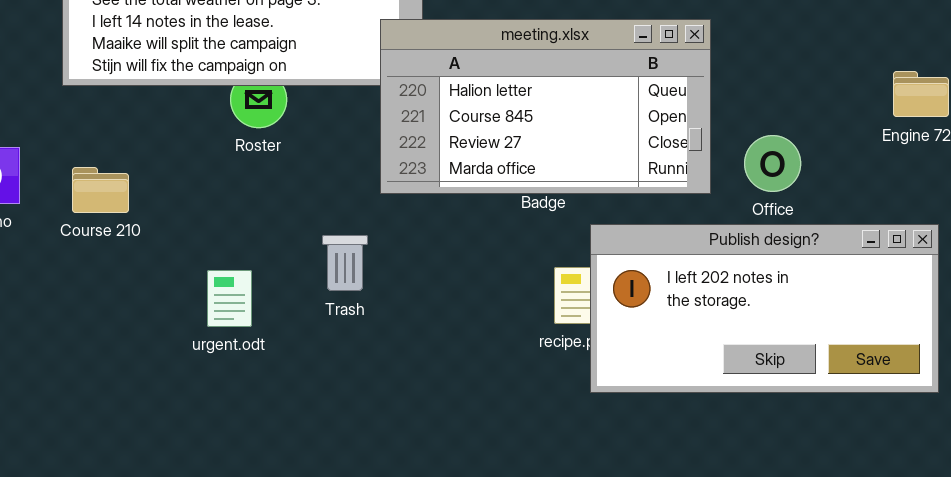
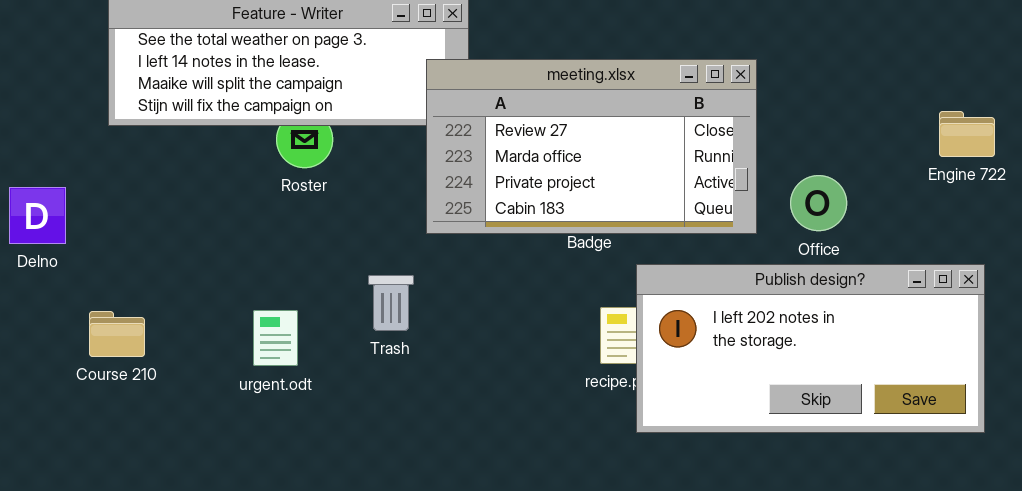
meeting.xlsx: [380,19,711,194] -> [426,59,757,234], scrolled down 2 rows
Course 210: [72,167,129,213] -> [89,311,145,357], moved

